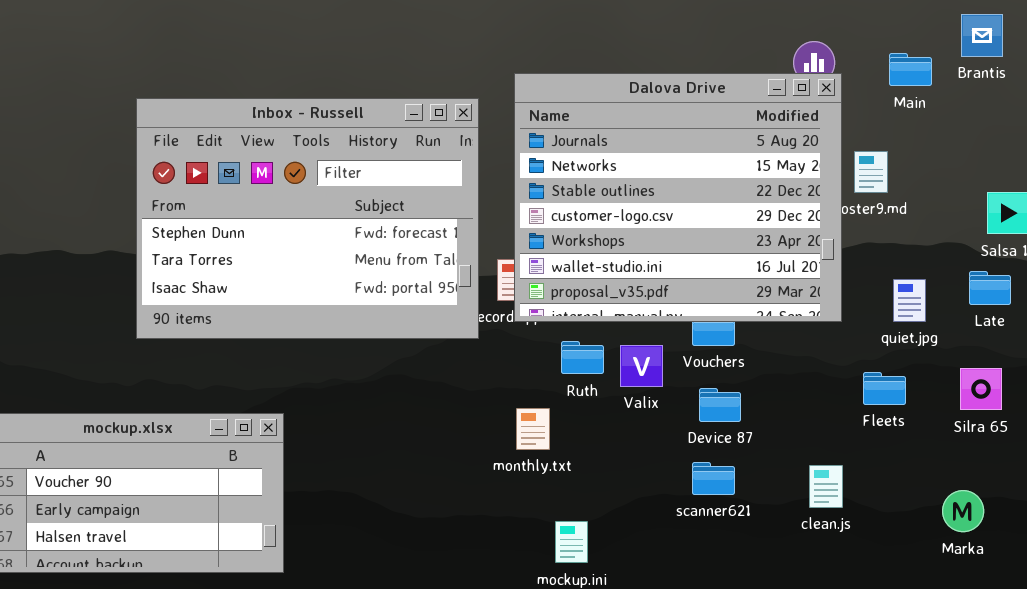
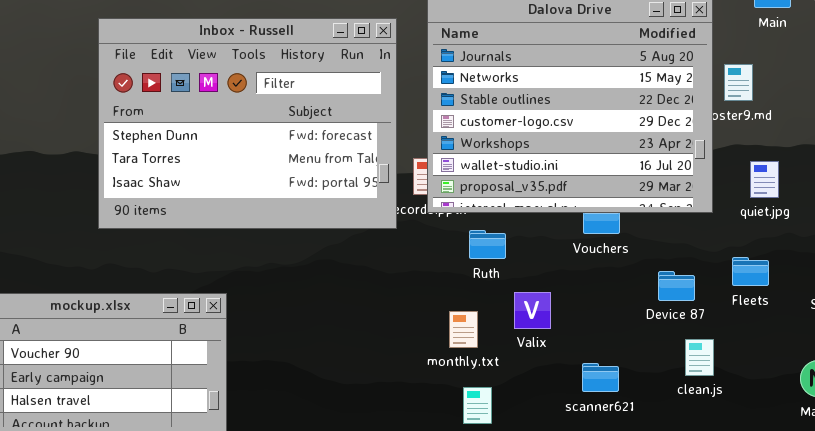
quiet.jpg: [893,279,926,322] -> [750,161,779,198], moved
Valix: [620,345,663,387] -> [514,292,551,329], moved
Device 87: [699,388,741,422] -> [658,271,695,301], moved
monthly.txt: [516,408,550,450] -> [449,311,478,348], moved
scanner621: [692,462,735,495] -> [582,363,619,392], moved

